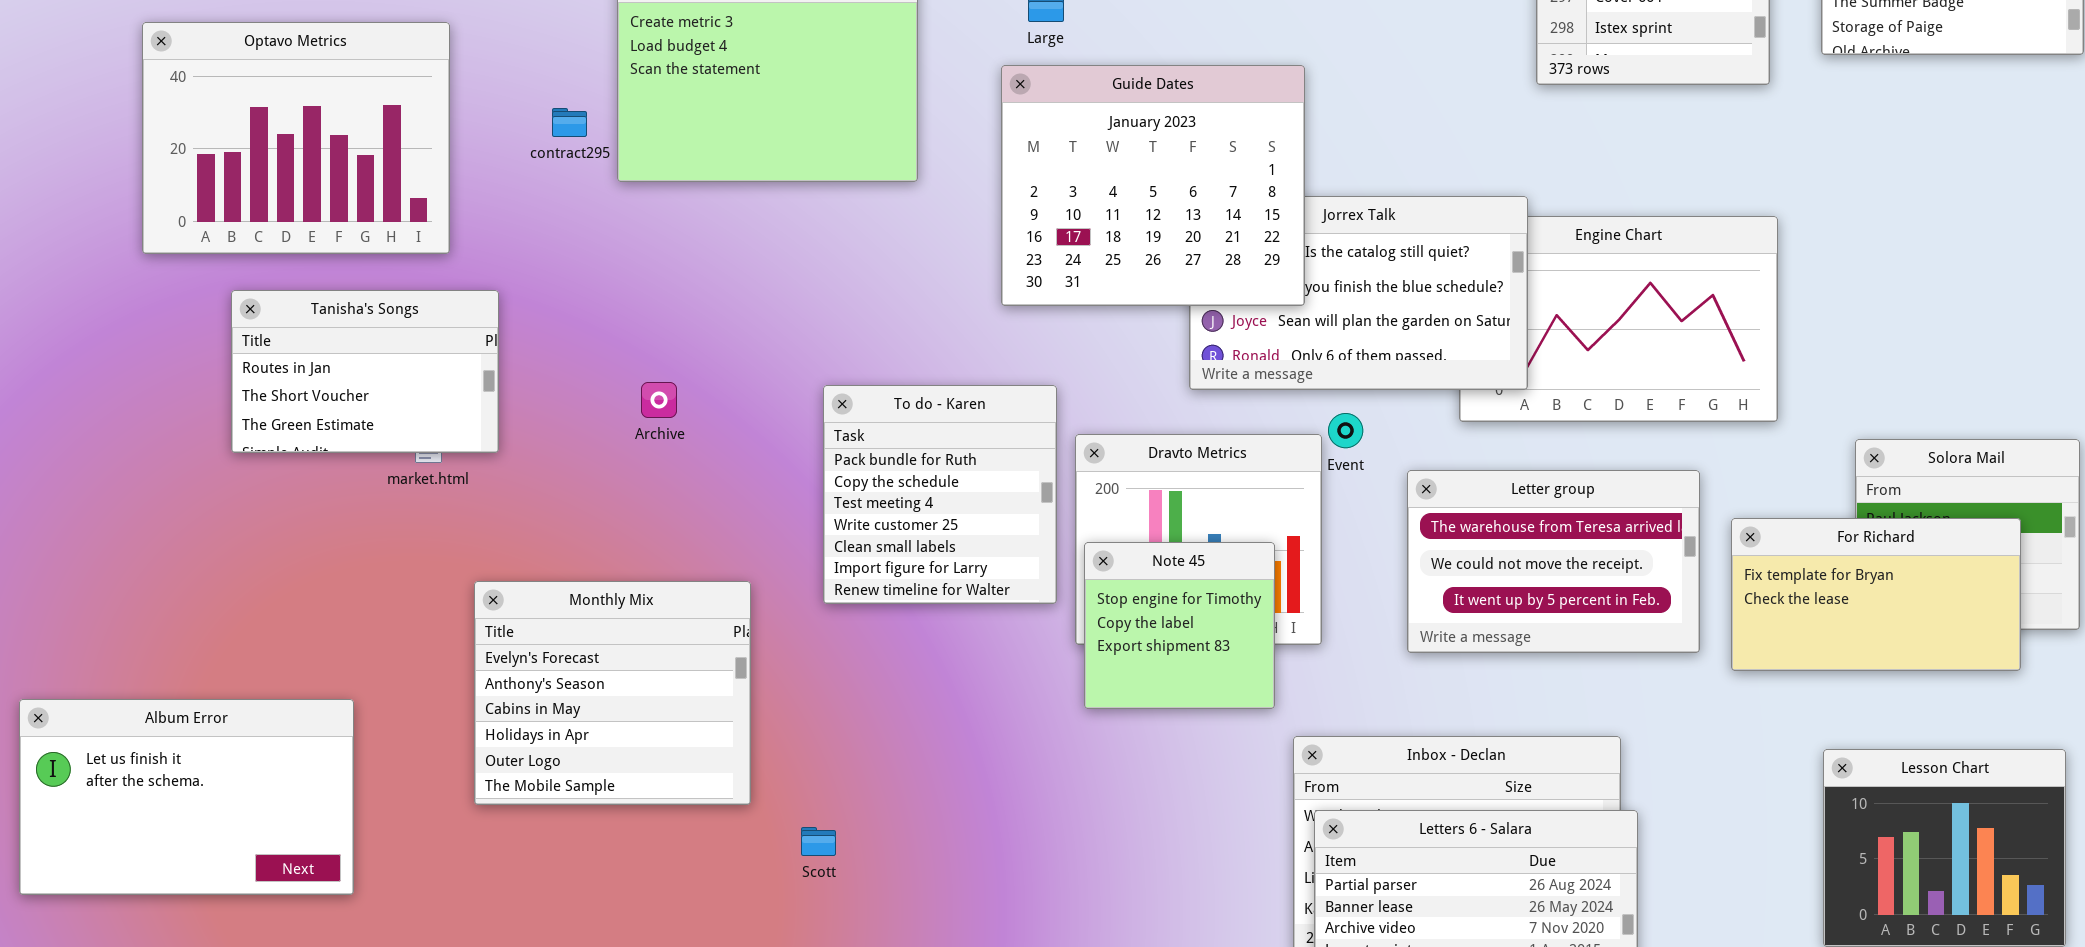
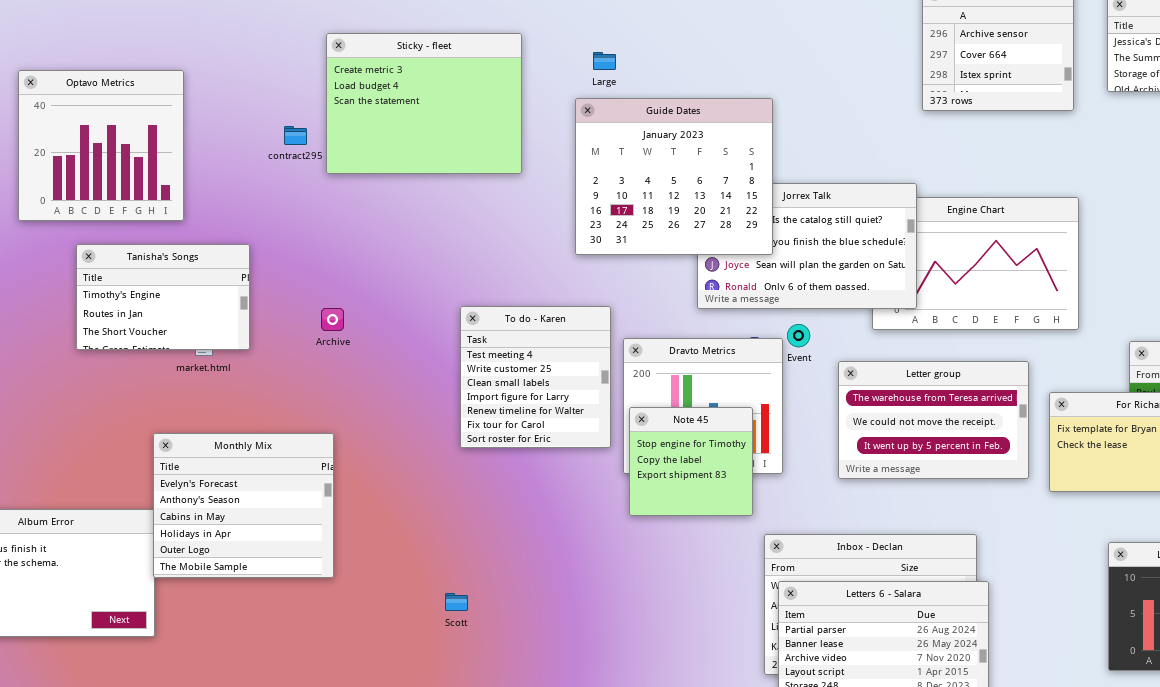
Optavo Metrics: [142,22,450,254] -> [18,70,184,221], resized
Tanisha's Songs: [231,290,499,453] -> [76,244,250,350], scrolled up 1 row
Archive: [641,382,677,418] -> [321,308,344,331], moved
To do - Karen: [823,385,1057,604] -> [460,306,611,448], scrolled down 2 rows
Monthly Mix: [474,581,751,805] -> [153,433,334,578], moved

